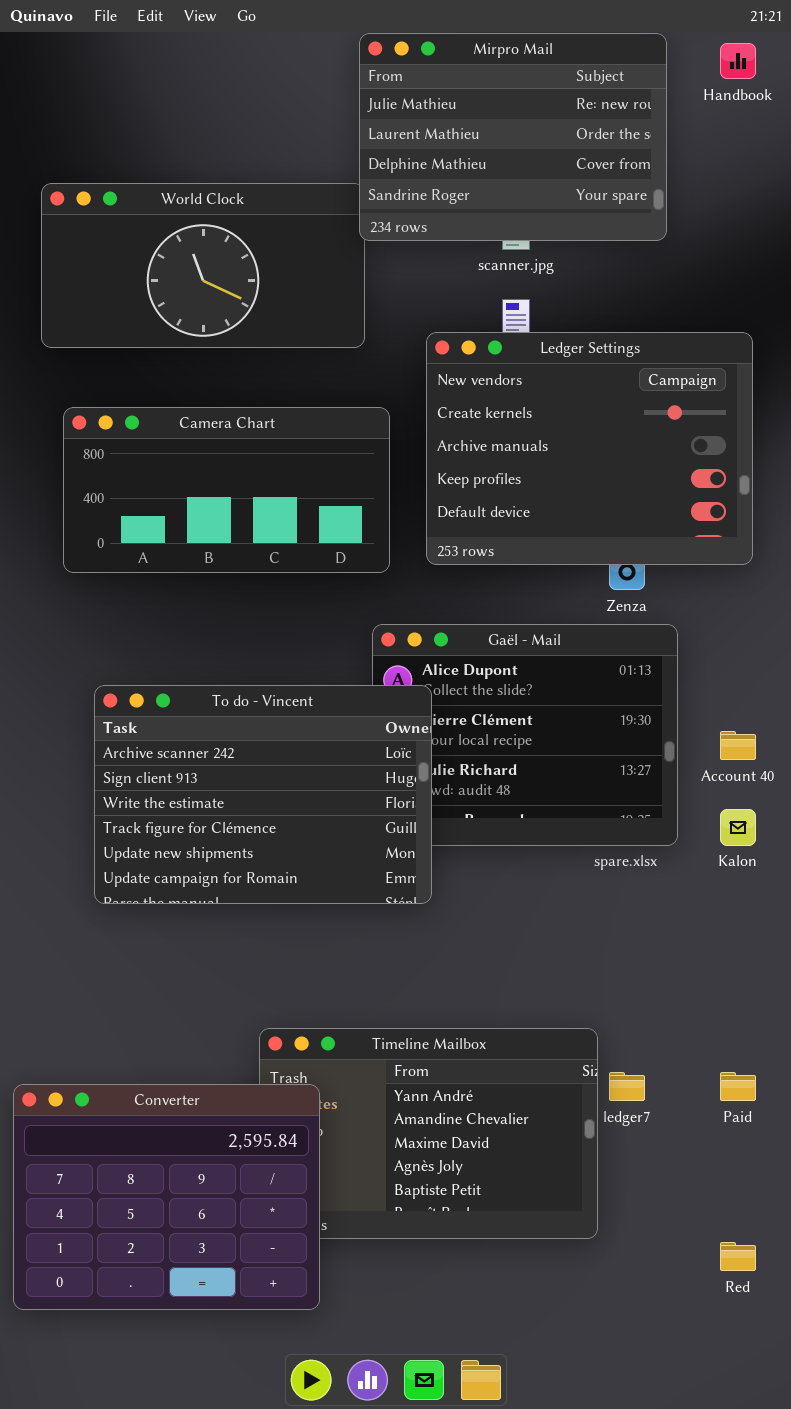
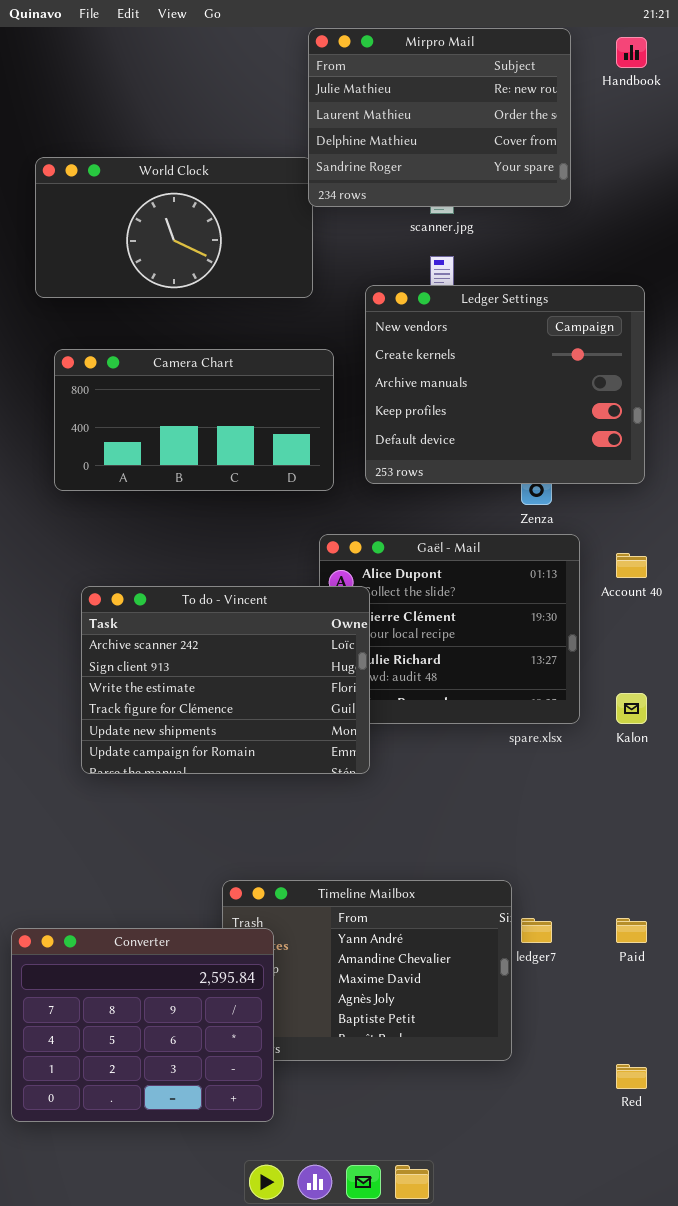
Account 40: [720,731,756,760] -> [616,553,647,578], moved

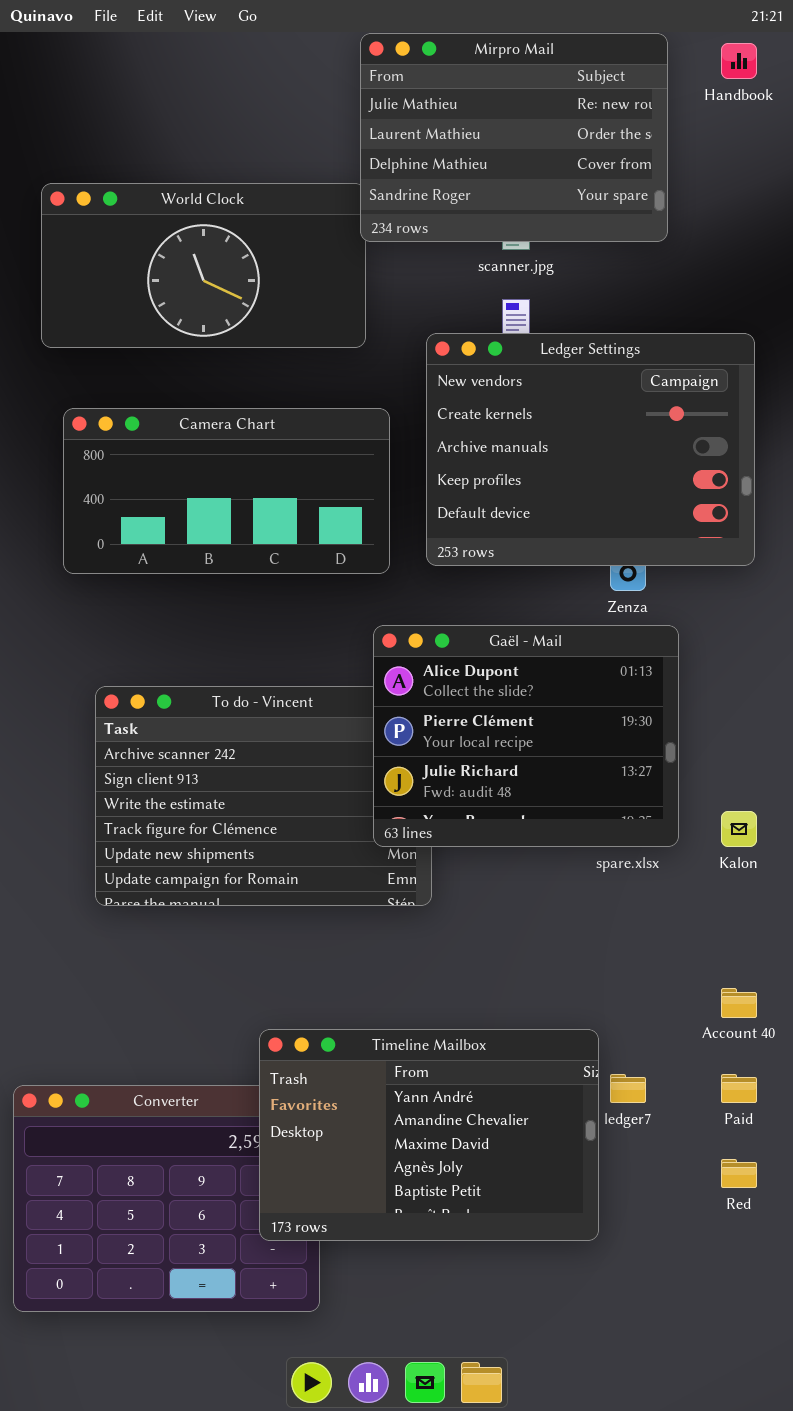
Gaël - Mail: [319,534,580,724] -> [373,625,679,847], raised
Account 40: [616,553,647,578] -> [721,988,757,1018], moved
Timeline Mailbox: [222,880,512,1061] -> [259,1029,599,1241], raised
Red: [616,1064,647,1089] -> [721,1159,757,1188], moved

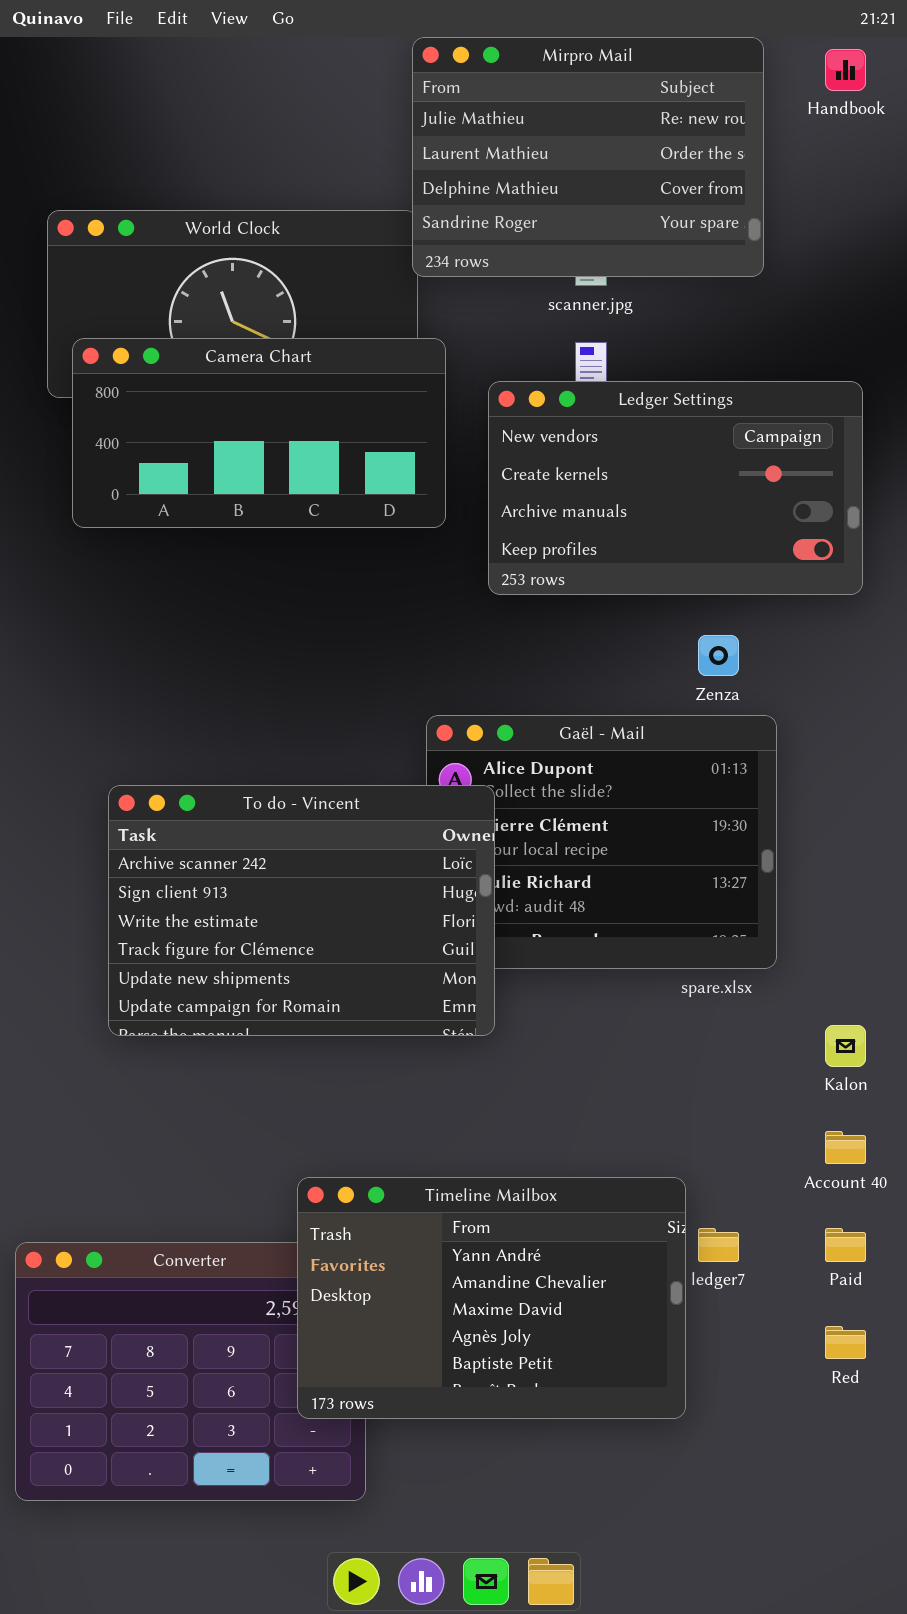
Ledger Settings: [426,333,755,566] -> [488,381,863,595], resized
Camera Chart: [63,408,390,574] -> [72,338,446,528], moved
To do - Vincent: [95,686,432,906] -> [108,785,495,1036], raised
Kalon: [721,811,757,847] -> [825,1025,866,1067], moved

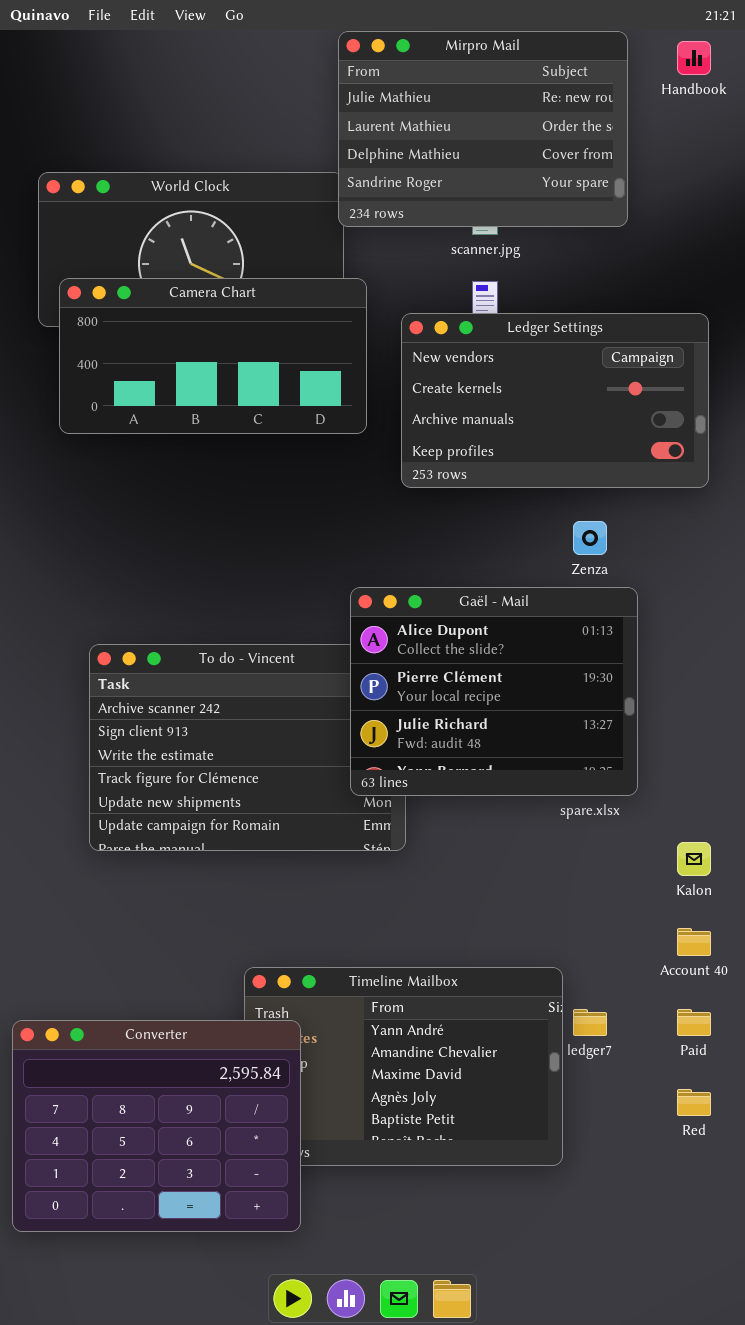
Gaël - Mail: [426,715,777,969] -> [350,587,638,796], raised
Converter: [15,1242,366,1501] -> [12,1020,301,1232], raised

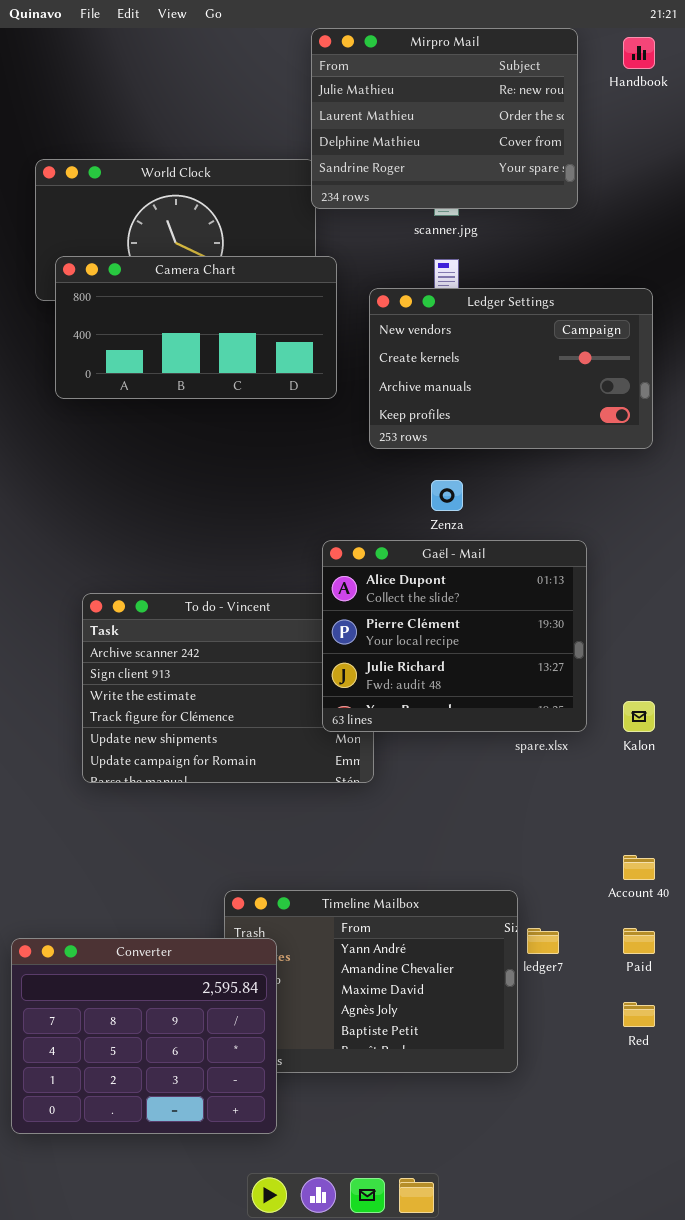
Zenza: [573,521,607,555] -> [431,480,463,511], moved
Kalon: [677,842,711,876] -> [623,701,655,732], moved

